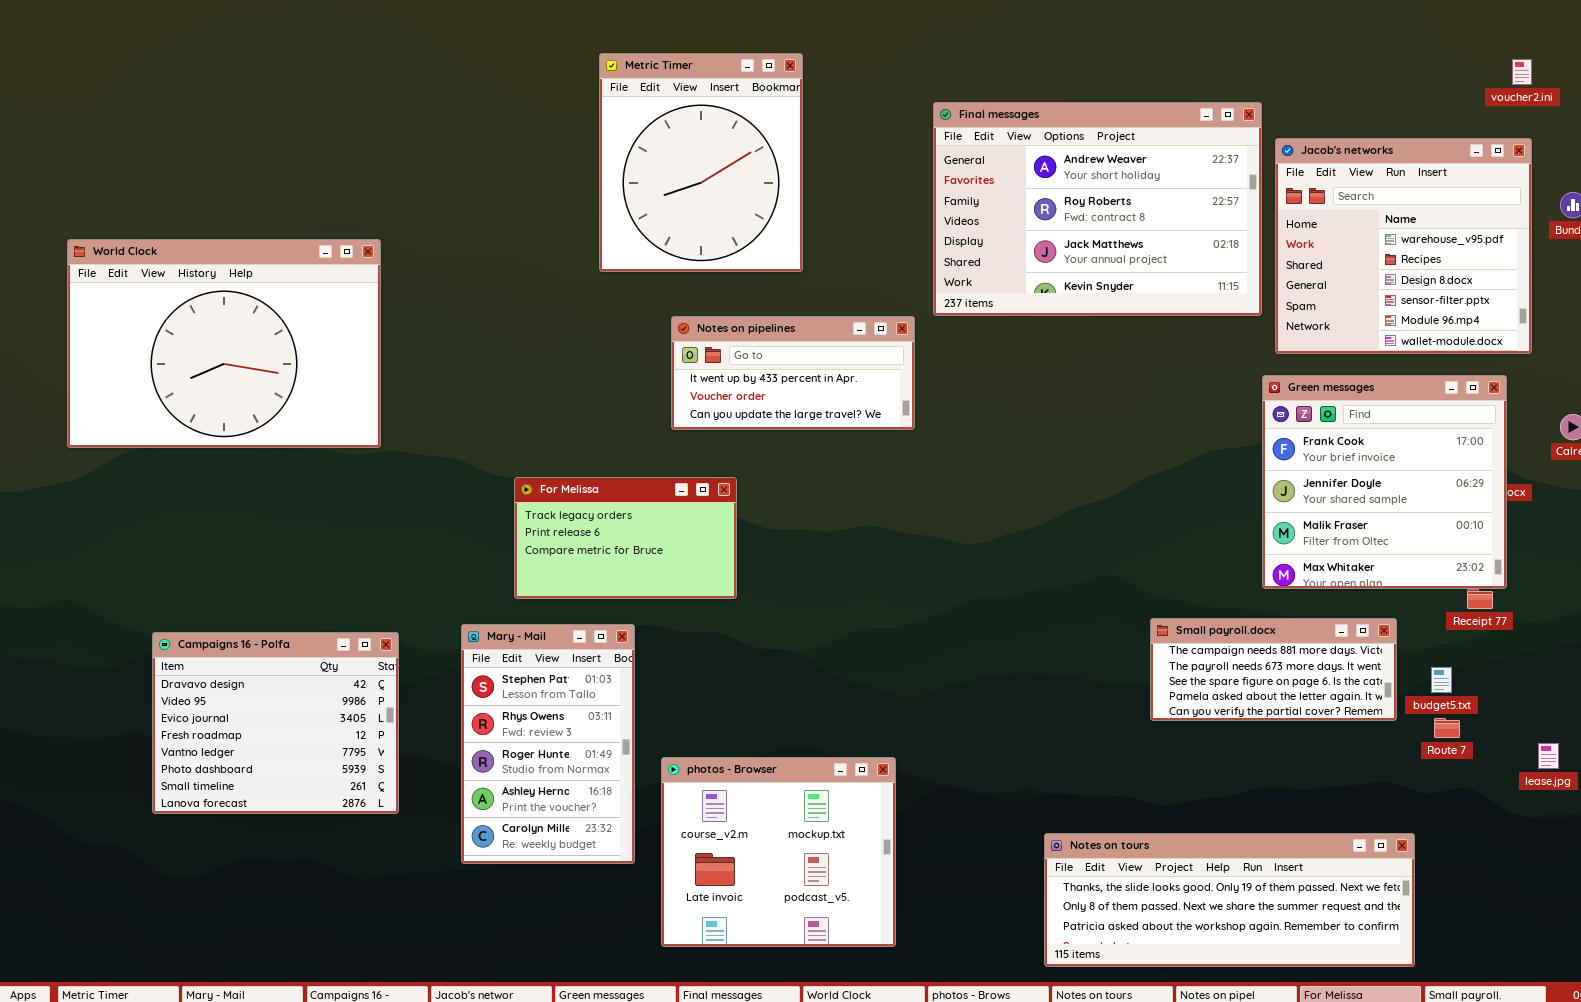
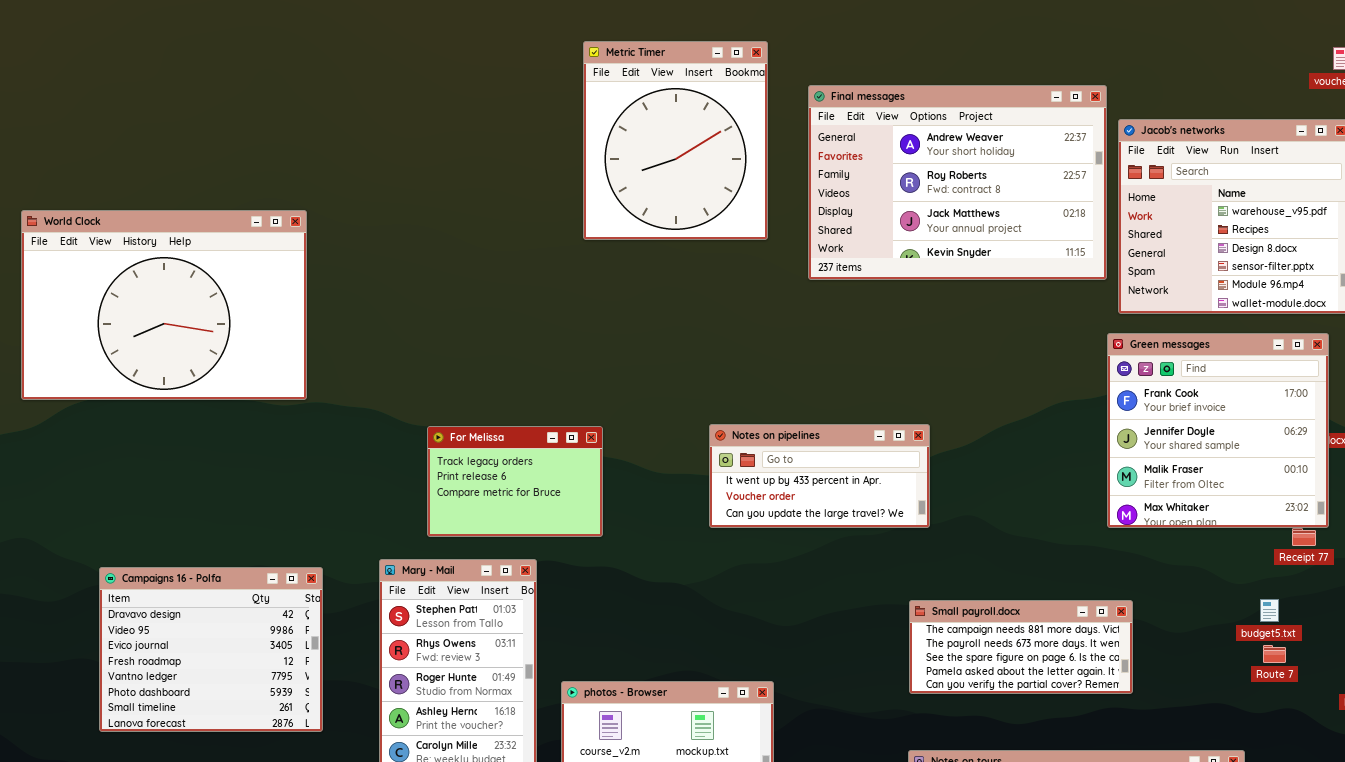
Metric Timer: [599,53,803,272] -> [583,41,768,240], moved
Notes on pipelines: [671,316,915,430] -> [709,424,930,528], moved
For Melissa: [514,477,737,599] -> [427,426,603,537], resized
Small payroll.docx: [1150,618,1397,721] -> [909,600,1133,694], moved

